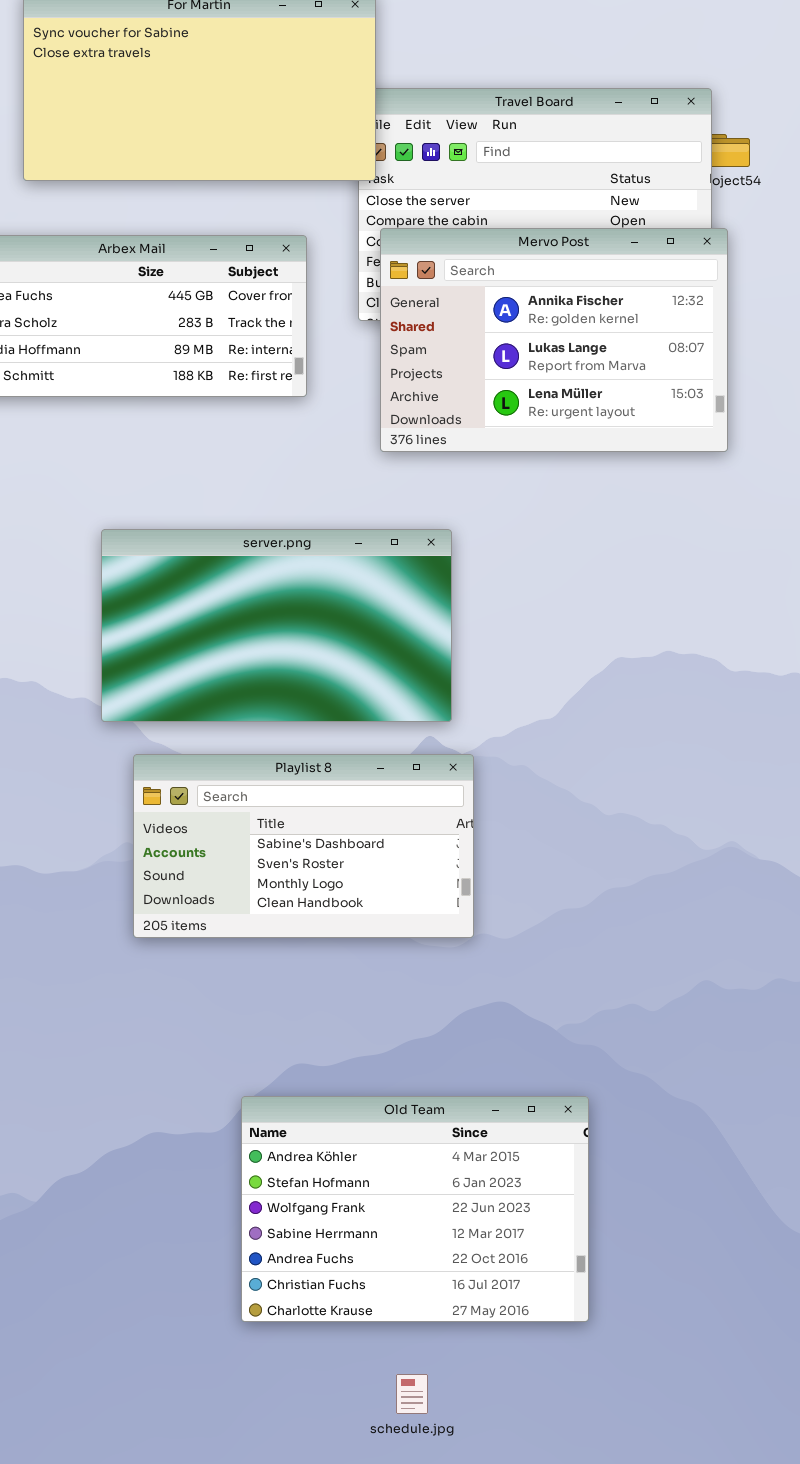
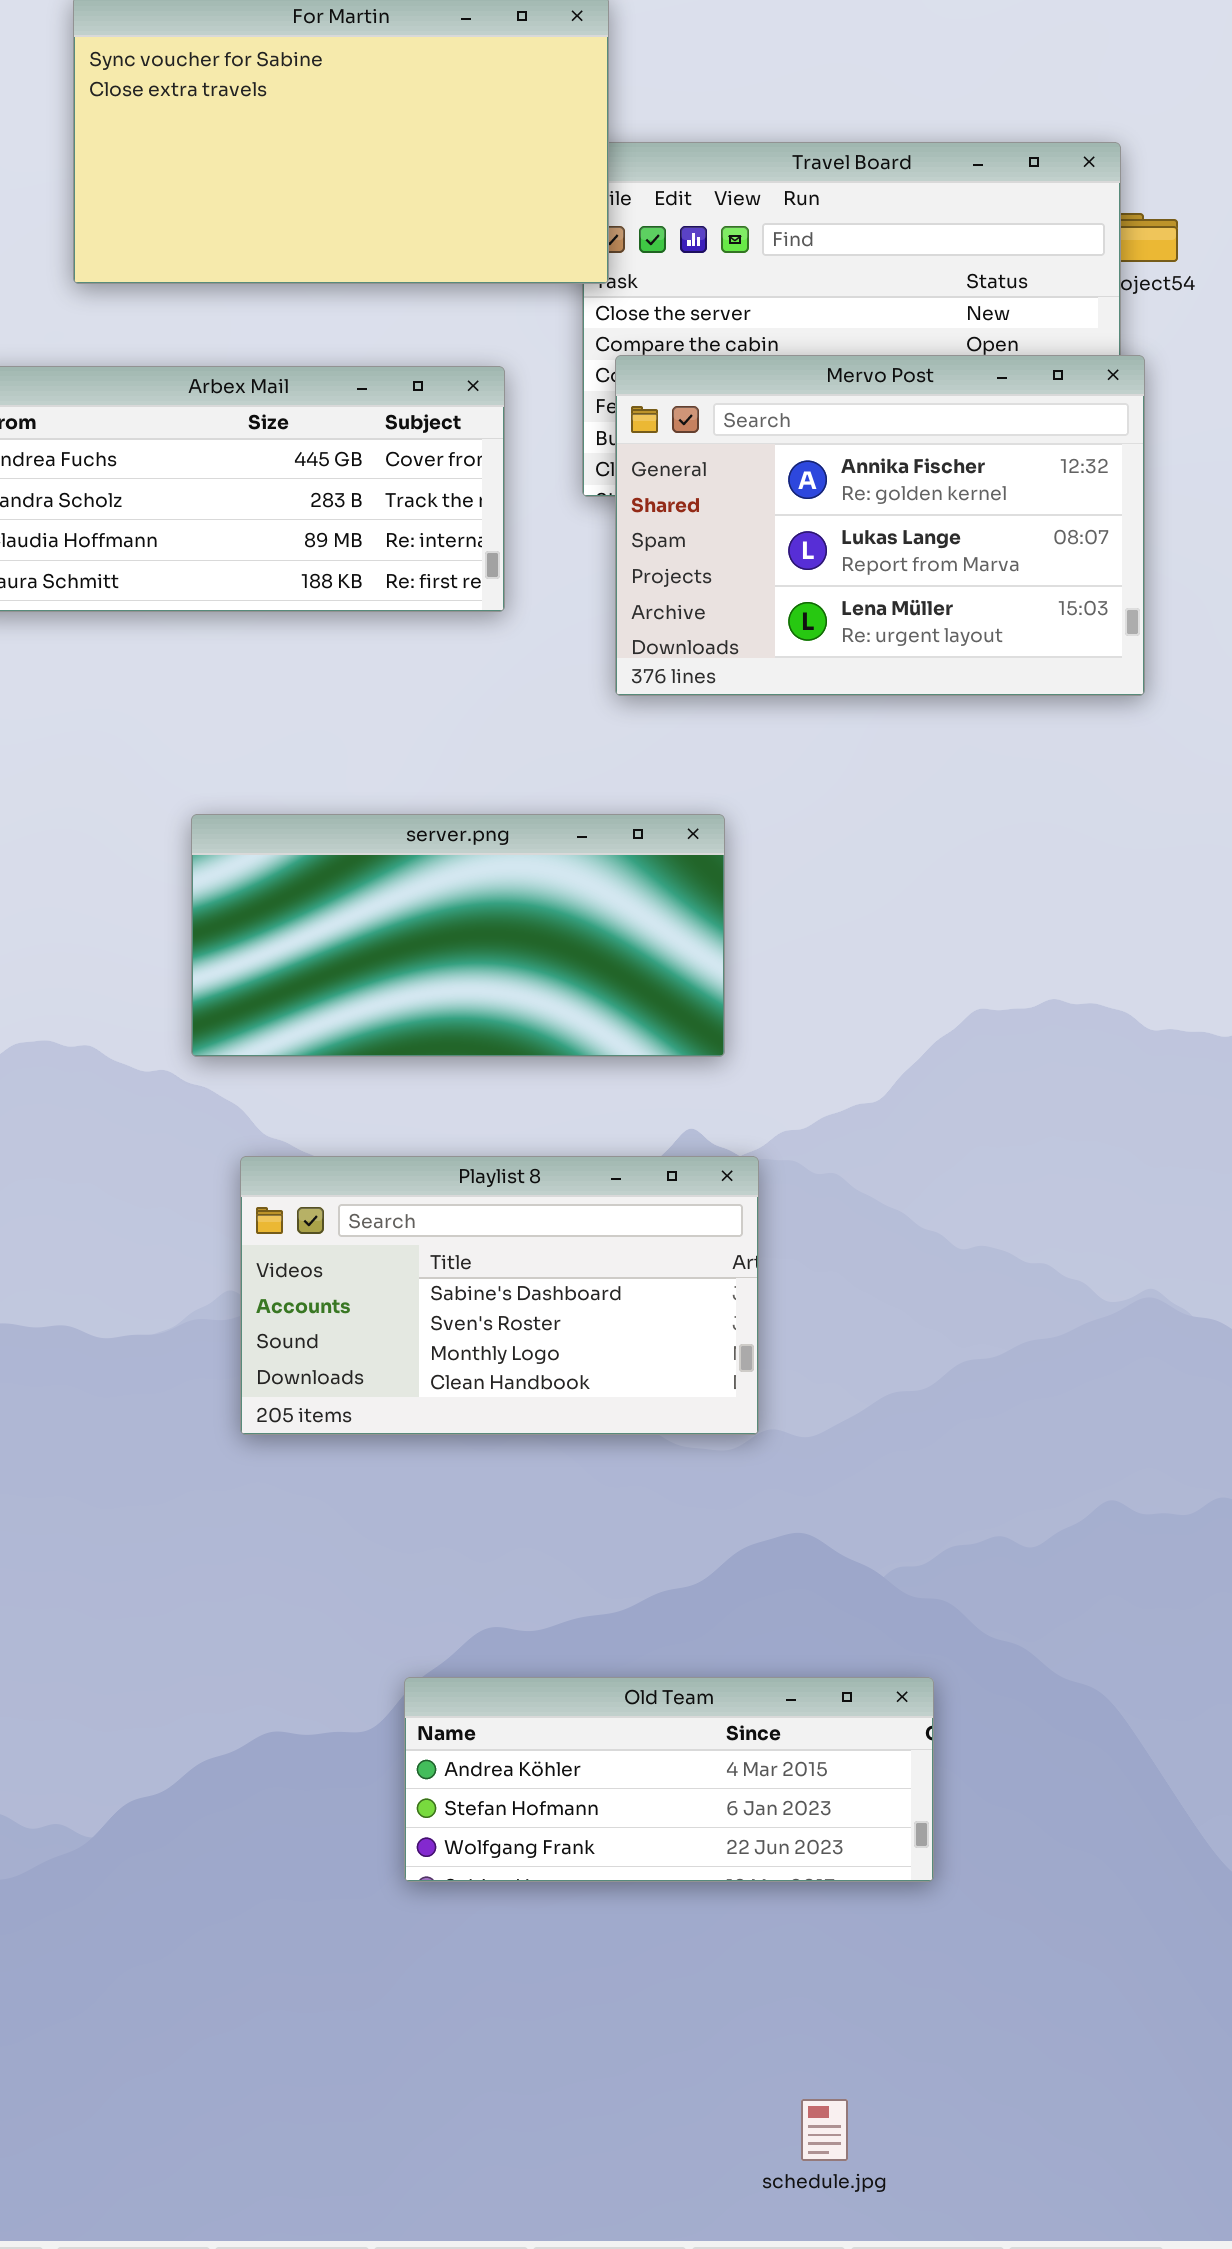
server.png: [101,529,452,722] -> [191,814,725,1057], resized
Old Team: [241,1096,589,1322] -> [404,1677,934,1882], resized
schedule.jpg: [396,1374,428,1414] -> [801,2099,848,2161], moved

